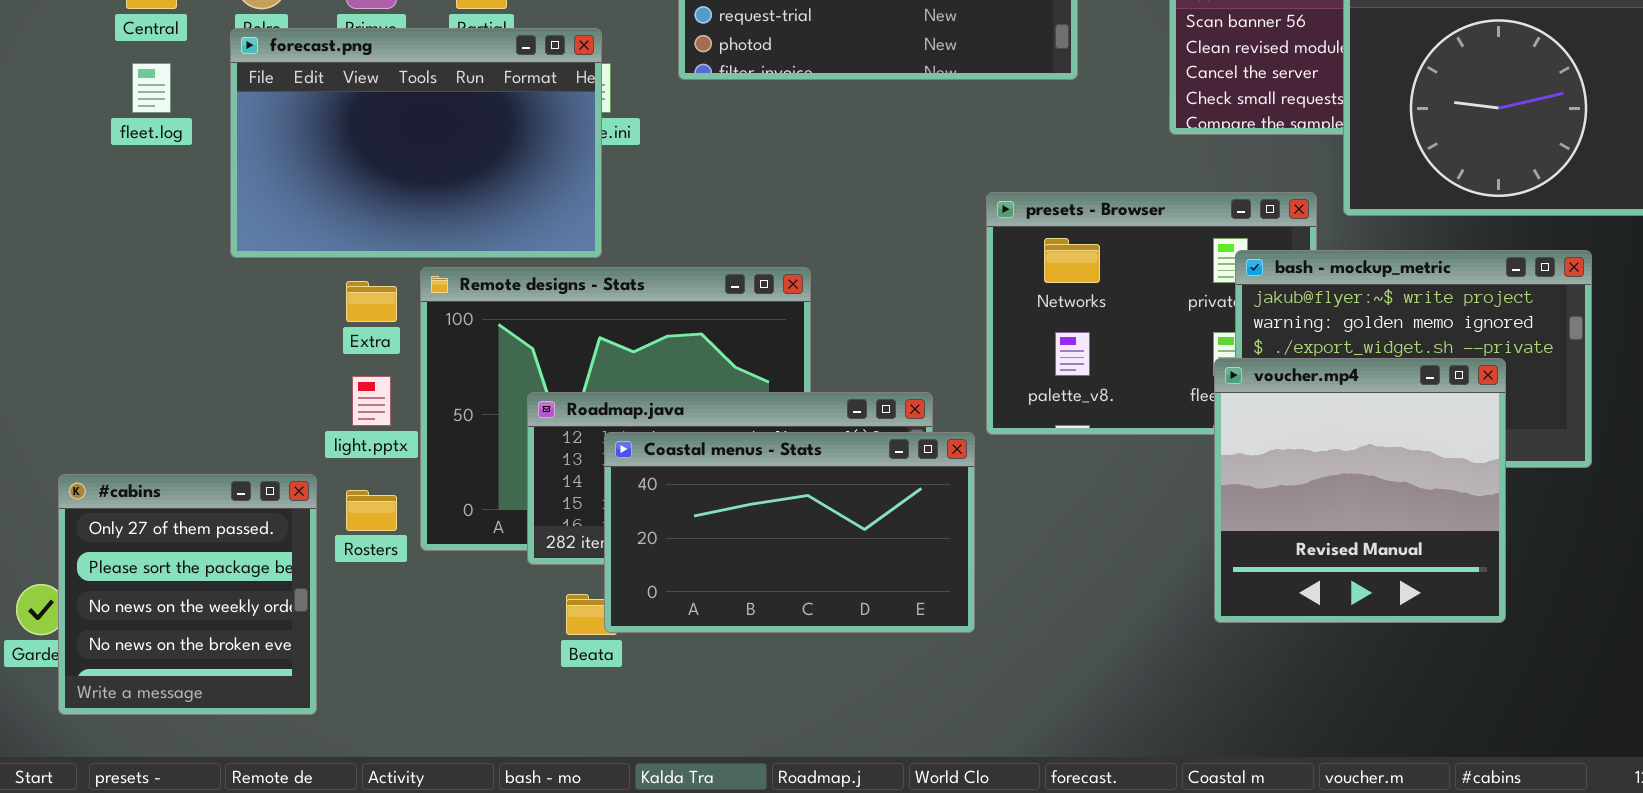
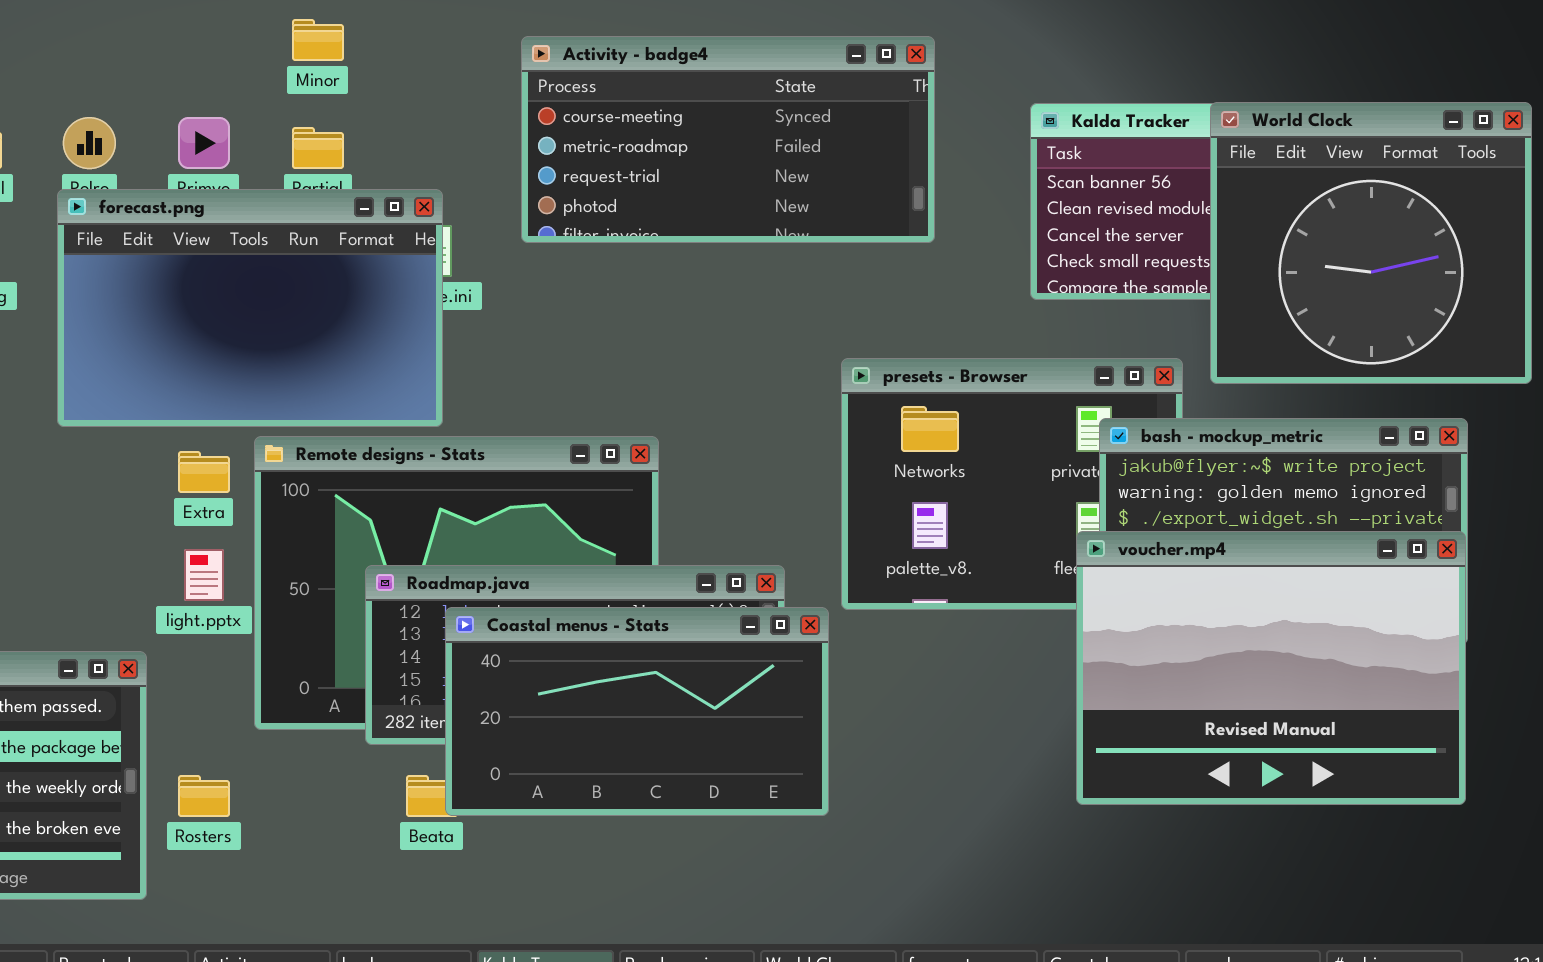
voucher.mp4: [1214,358,1506,623] -> [1076,531,1466,805], resized
Rosters: [346,490,397,531] -> [178,775,230,817], moved

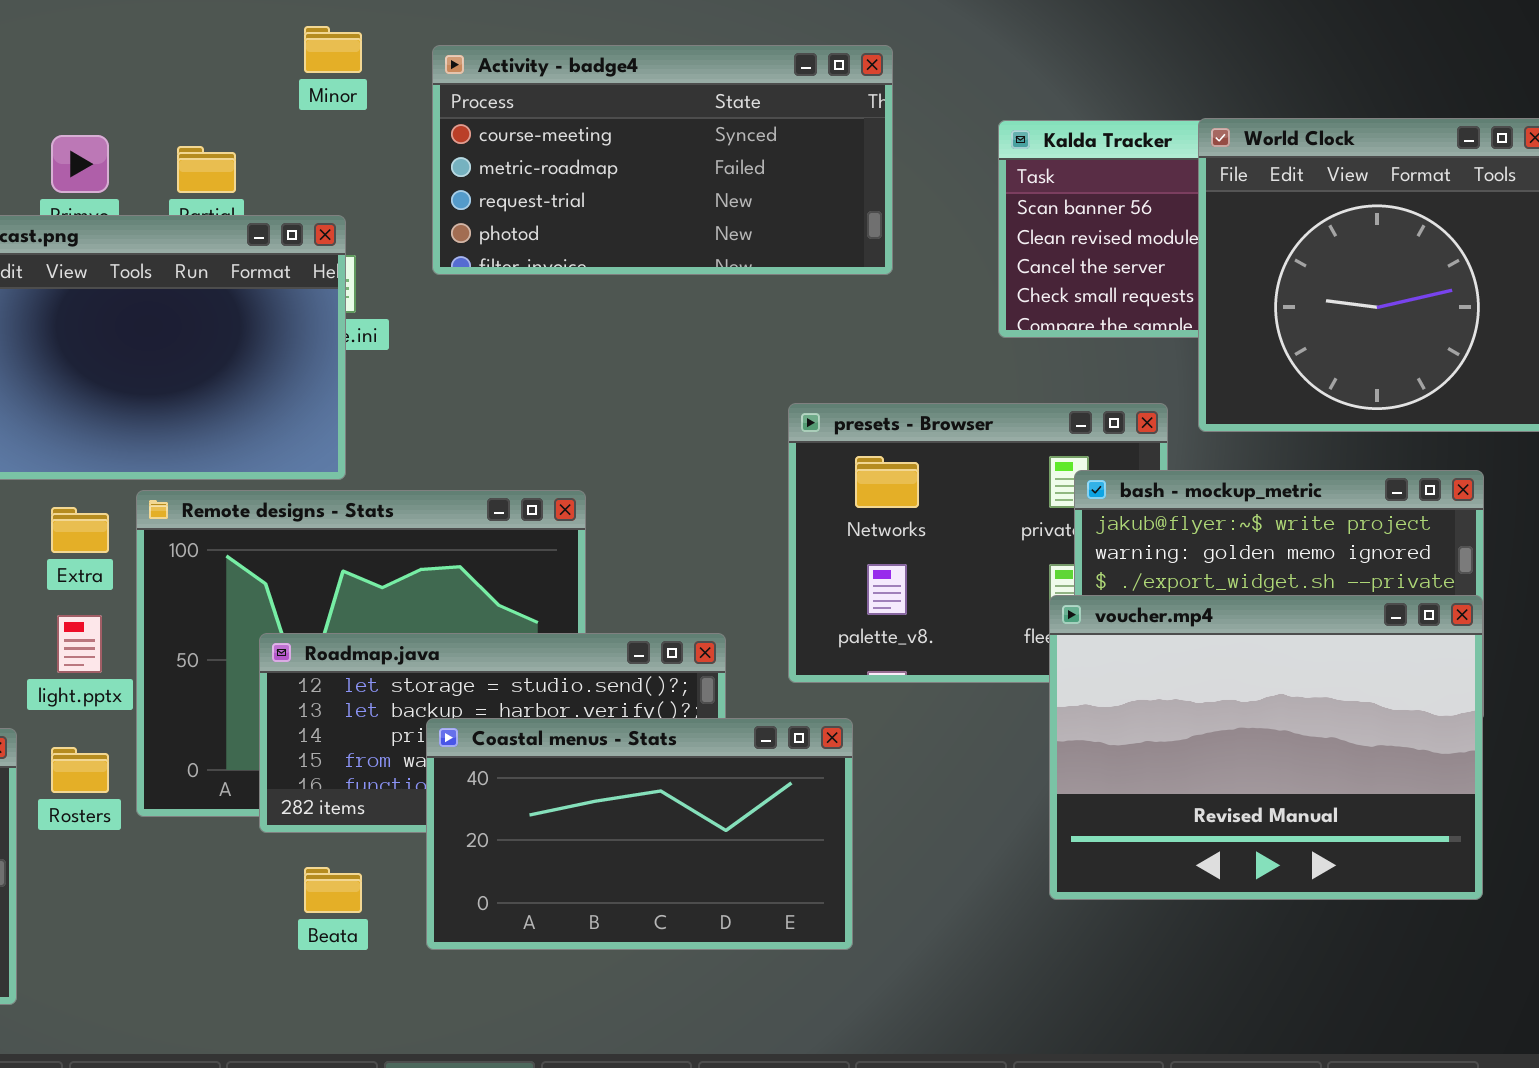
Minor: [292,19,344,61] -> [304,26,362,73], moved
Coastal menus - Stats: [445,607,829,816] -> [426,718,853,950], moved
Rosters: [178,775,230,817] -> [51,747,109,793], moved

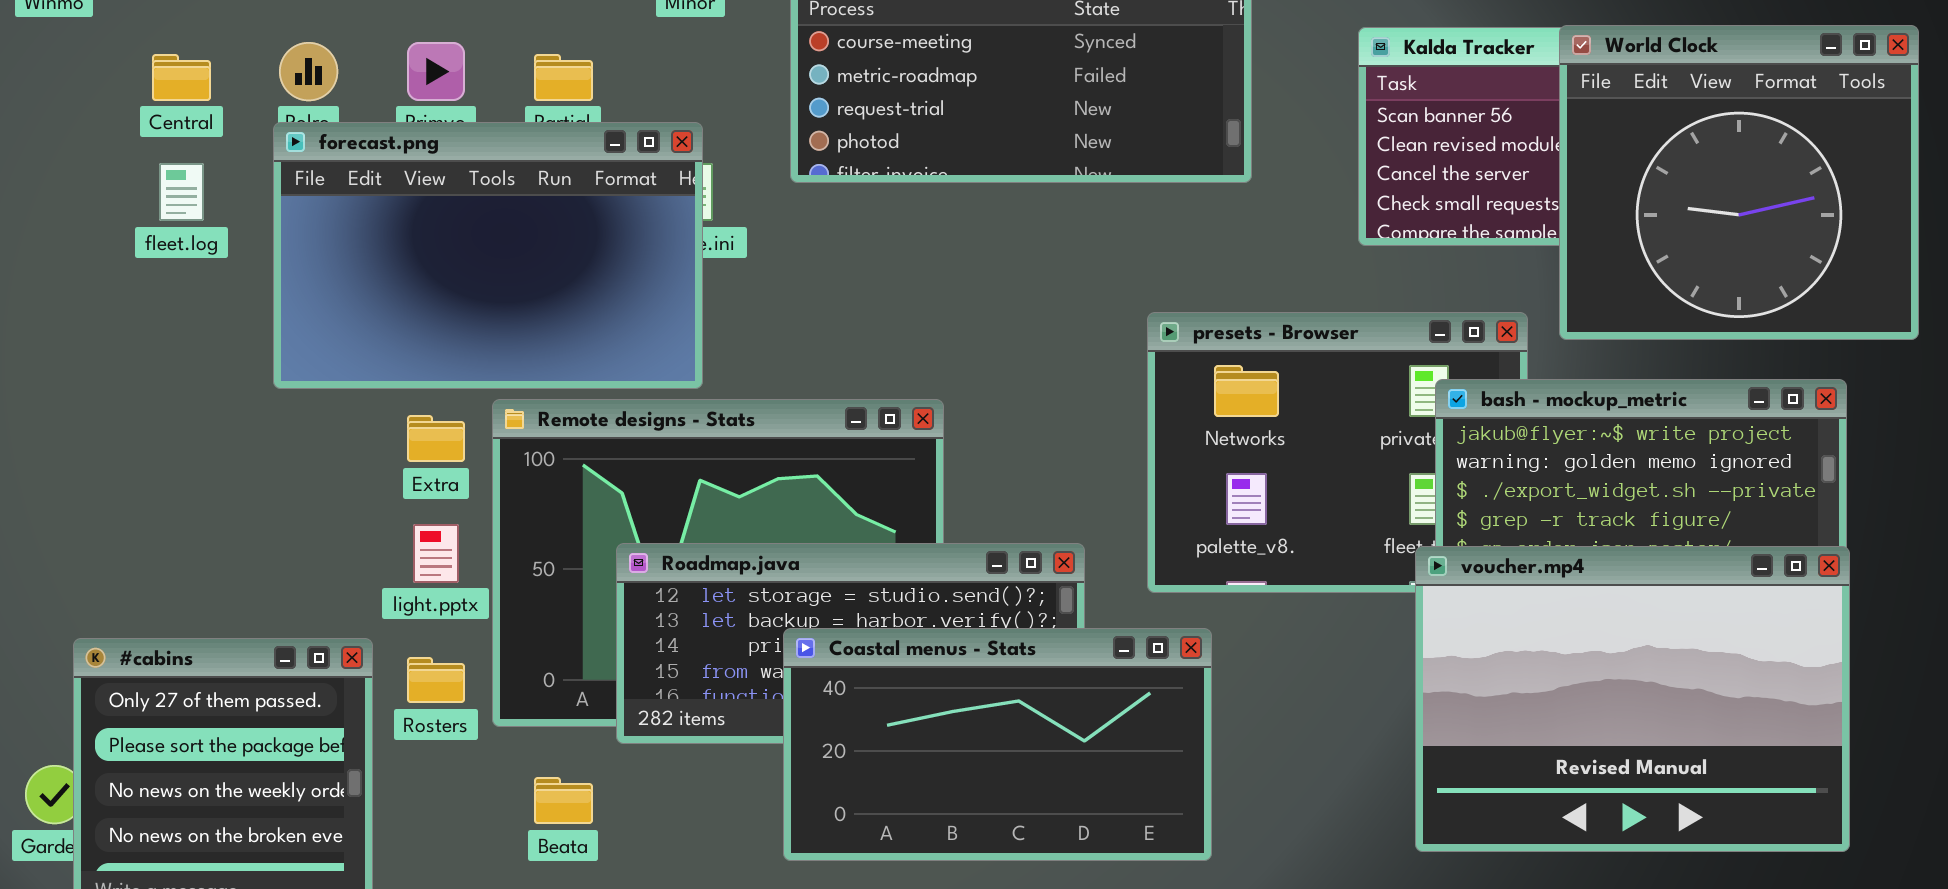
voucher.mp4: [1049,595,1483,900] -> [1415,546,1850,852], moved
Beata: [304,867,362,913] -> [534,777,593,824], moved

